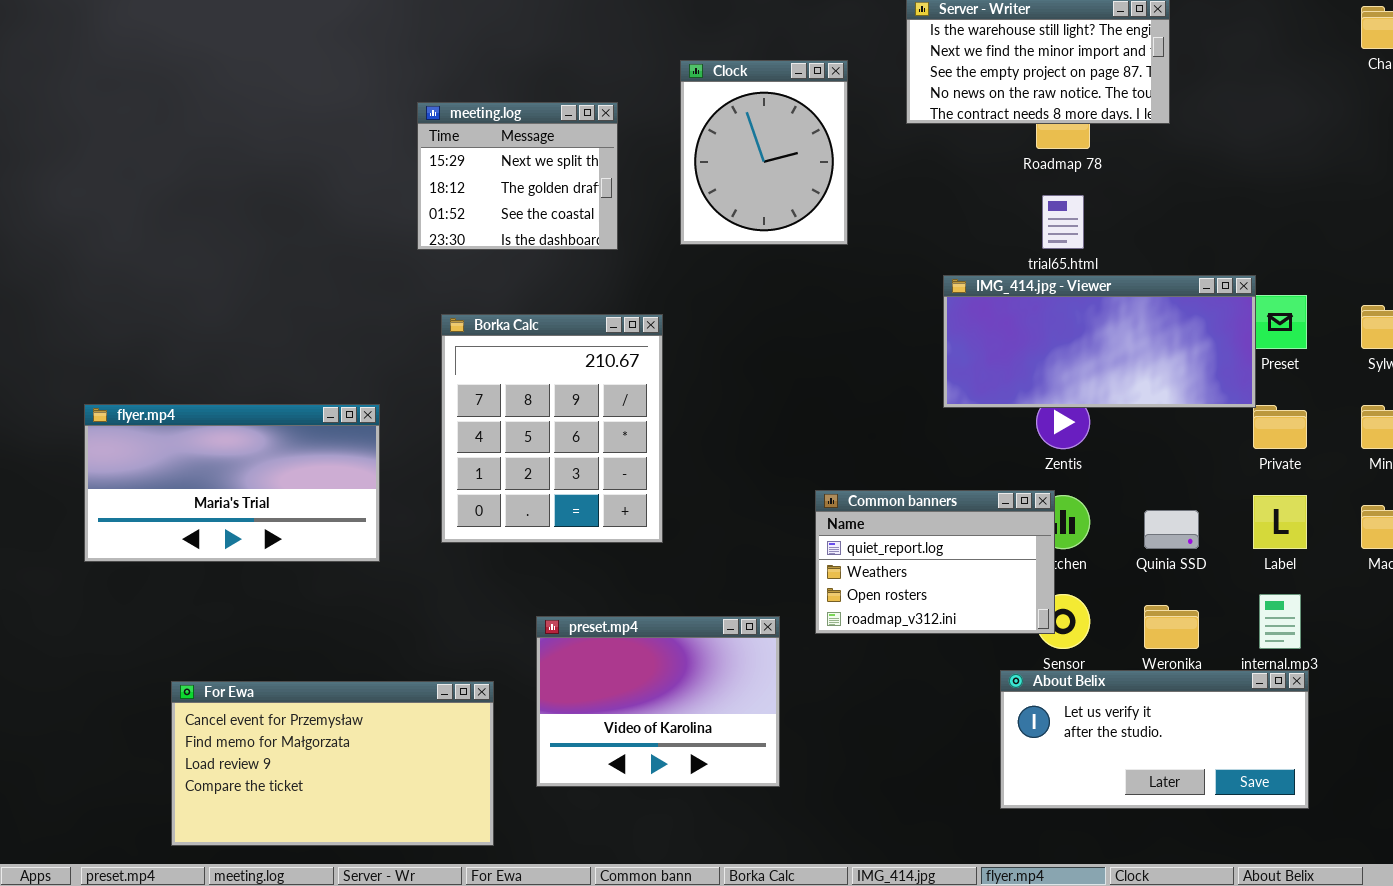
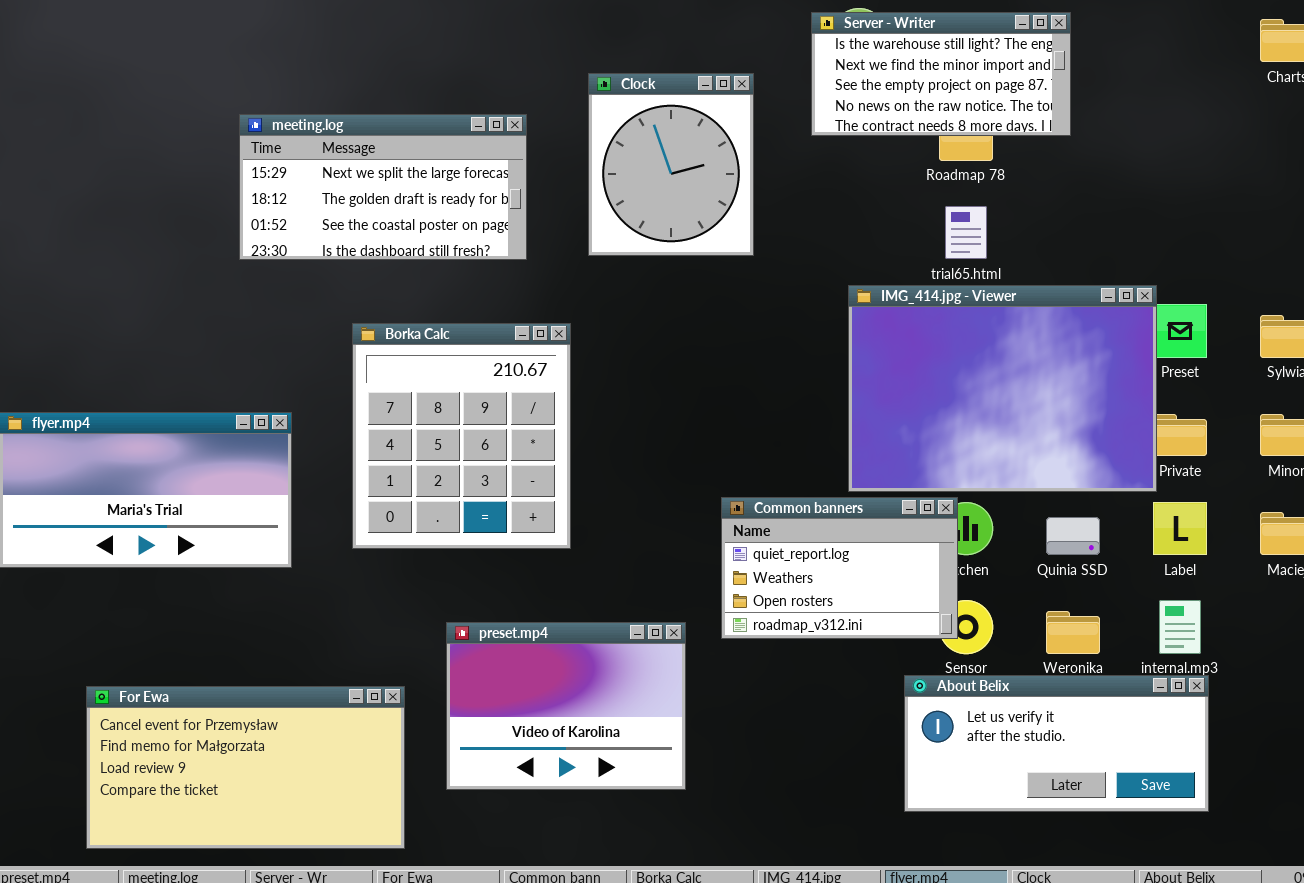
meeting.log: [417,102,618,250] -> [239,114,527,260], resized
IMG_414.jpg - Viewer: [943,275,1256,408] -> [848,285,1157,492], resized

